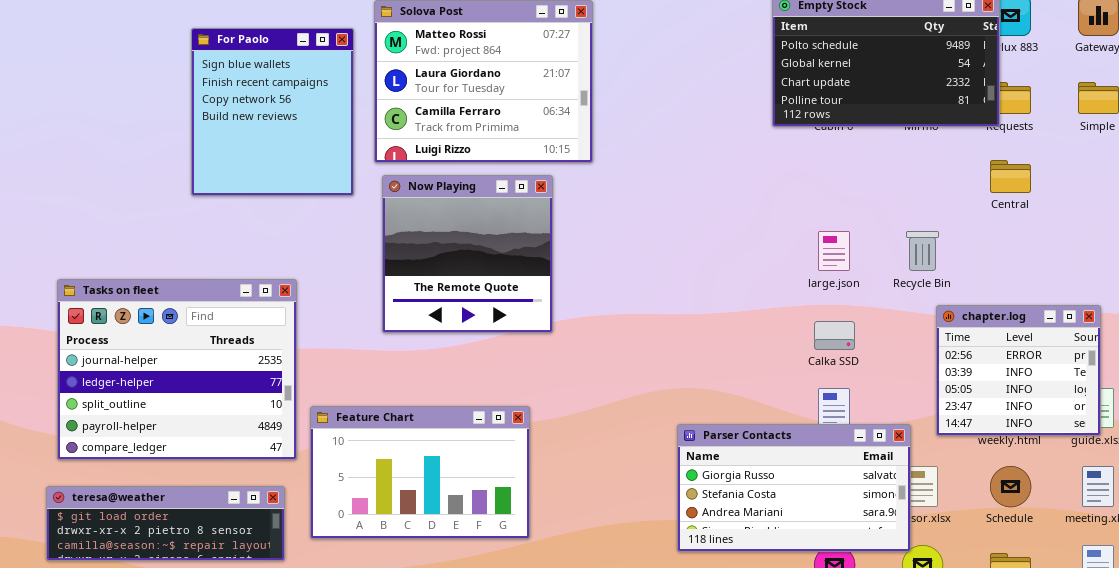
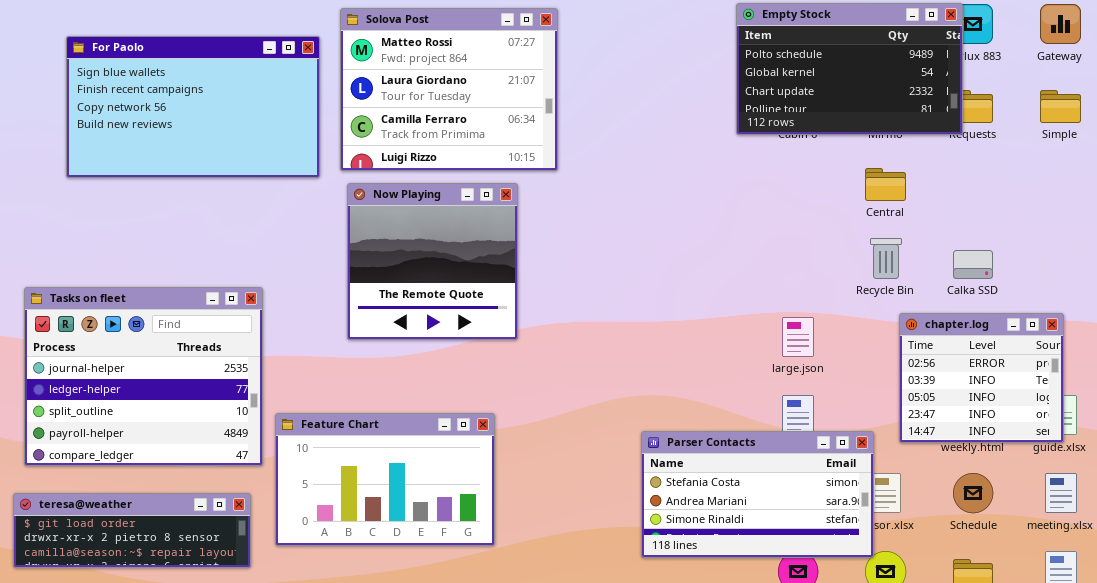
For Paolo: [191,28,354,196] -> [66,36,320,178], resized
Central: [990,160,1031,193] -> [865,168,906,201], moved
large.json: [818,231,850,271] -> [782,317,814,357], moved
Calka SSD: [814,321,855,350] -> [953,250,993,279], moved
Parser Contacts: [677,424,911,552] -> [641,431,874,558], scrolled down 1 row

